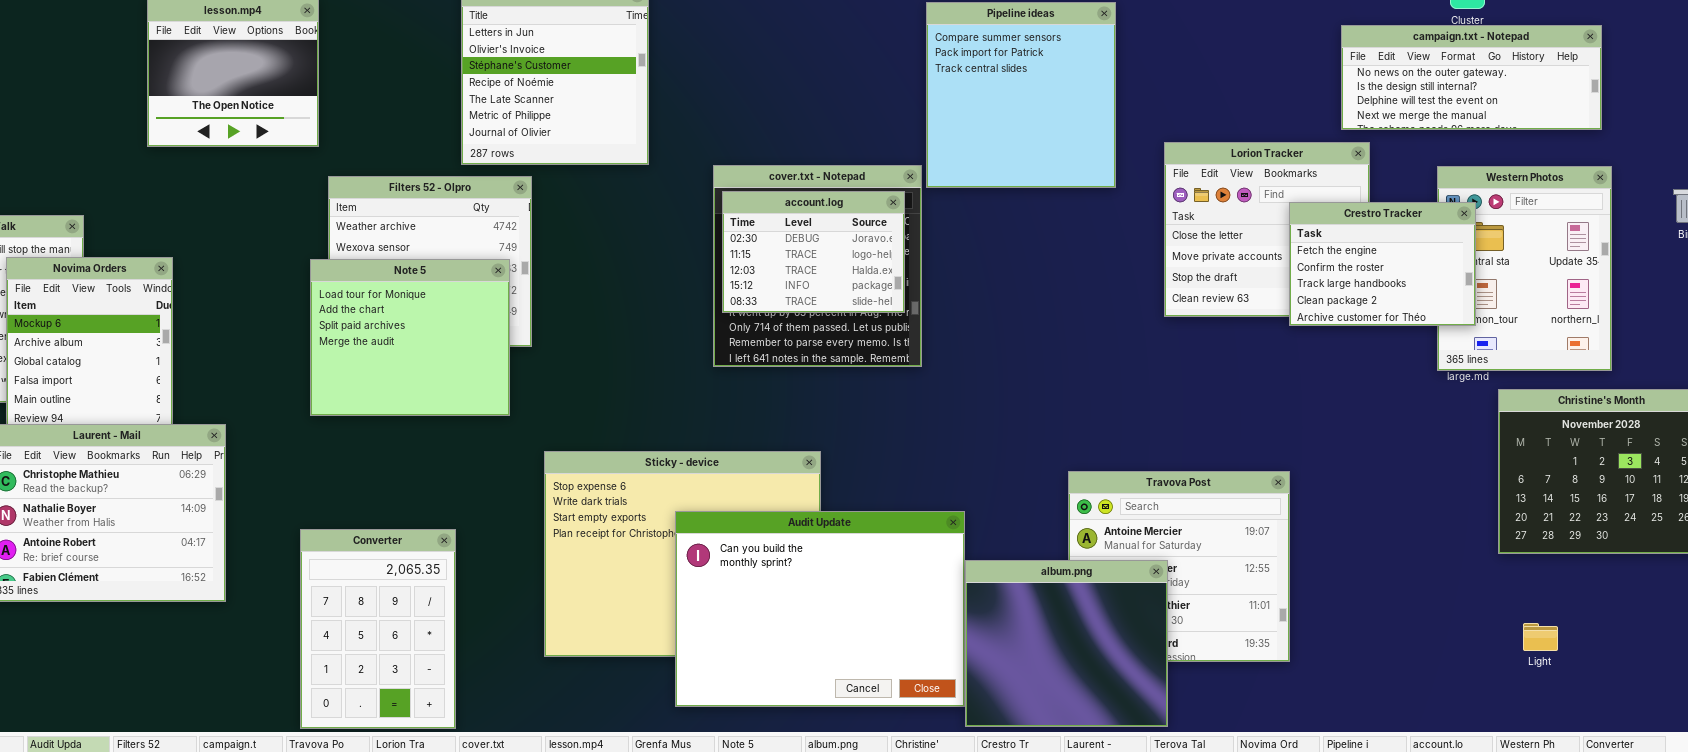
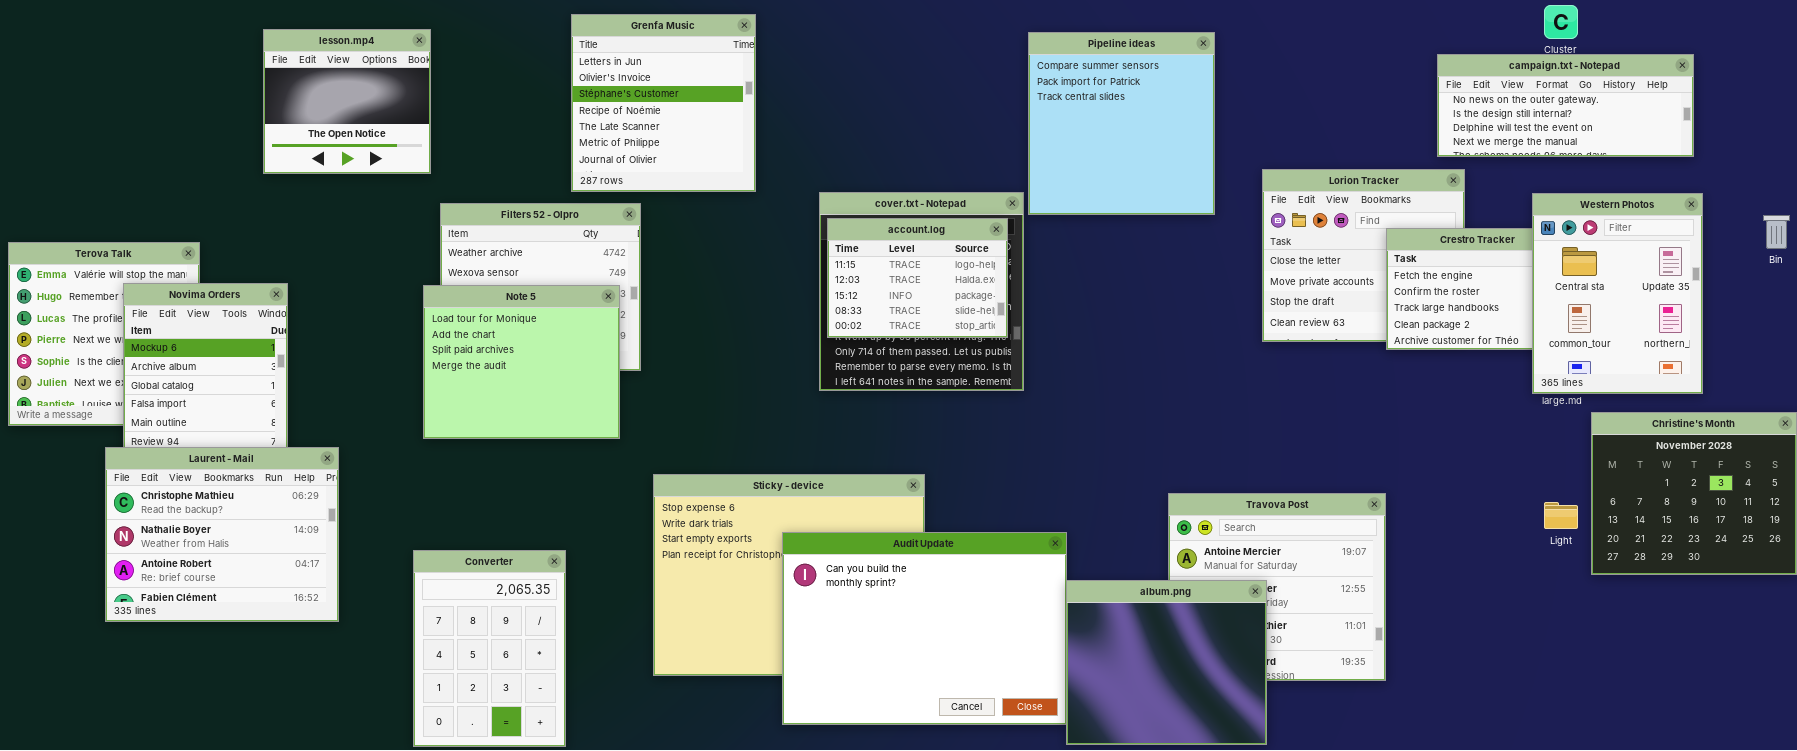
Western Photos: [1437,166,1612,371] -> [1532,193,1703,394], raised
account.log: [722,191,905,313] -> [827,218,1008,338], scrolled down 1 row
Light: [1523,623,1558,651] -> [1544,502,1578,529], moved

